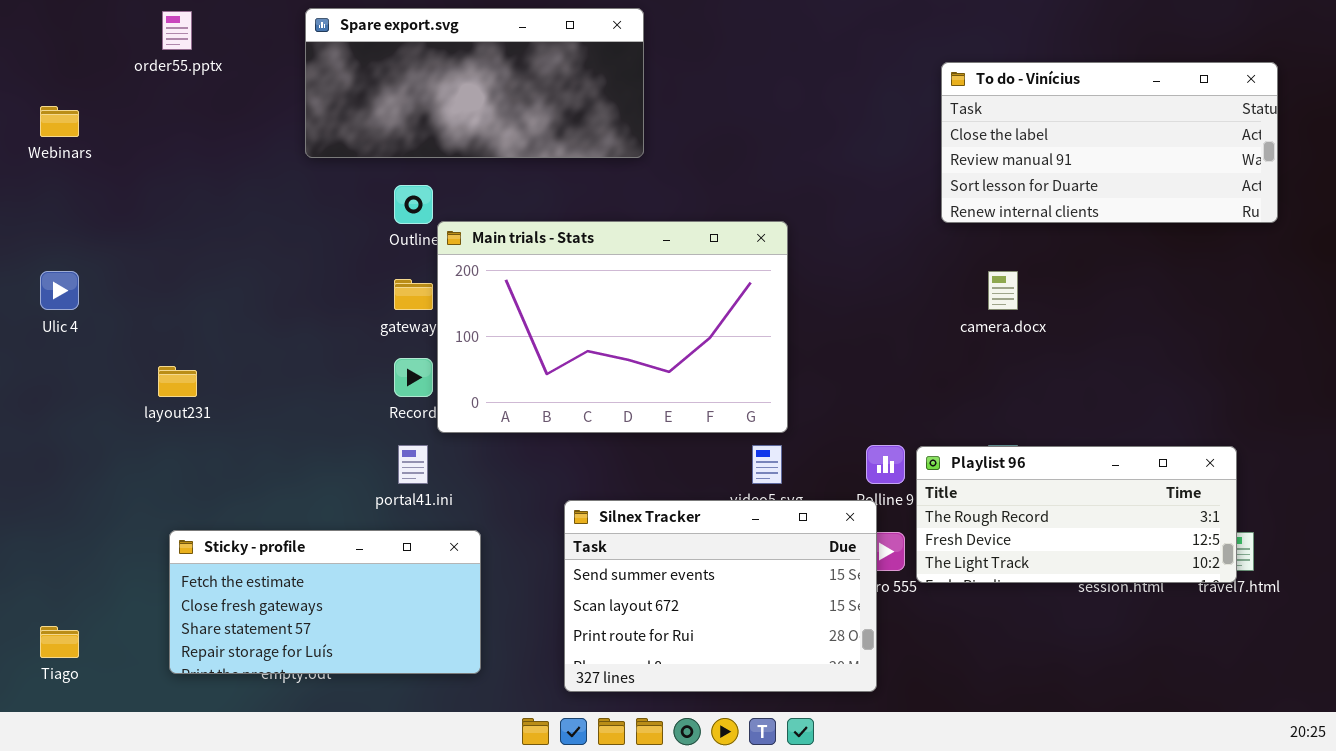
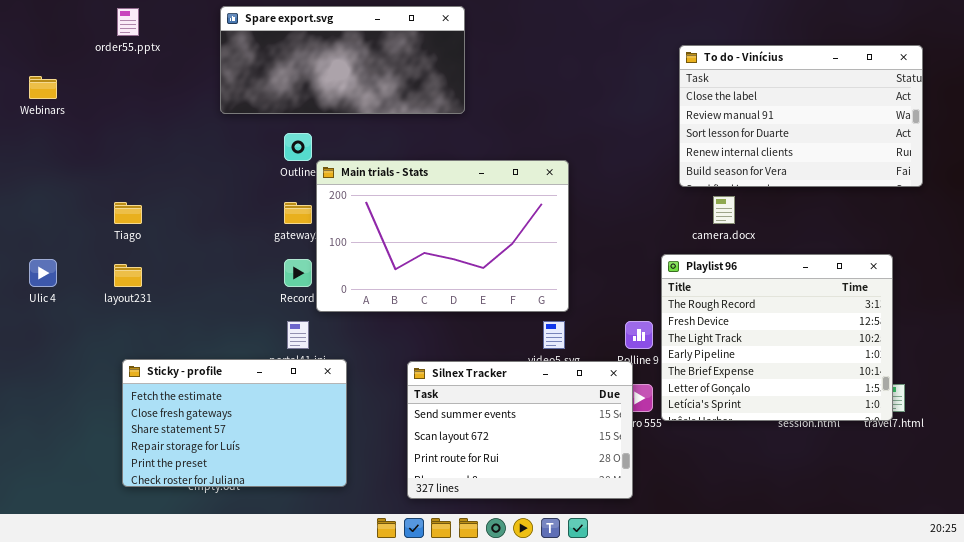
To do - Vinícius: [941,62,1278,223] -> [679,45,923,187], resized
Ulic 4: [40,271,79,310] -> [29,259,57,287], moved
Playlist 96: [916,446,1237,583] -> [661,254,893,421], resized
Sticky - profile: [169,530,481,674] -> [122,359,347,487], resized
Tiago: [40,626,79,658] -> [114,202,142,224], moved

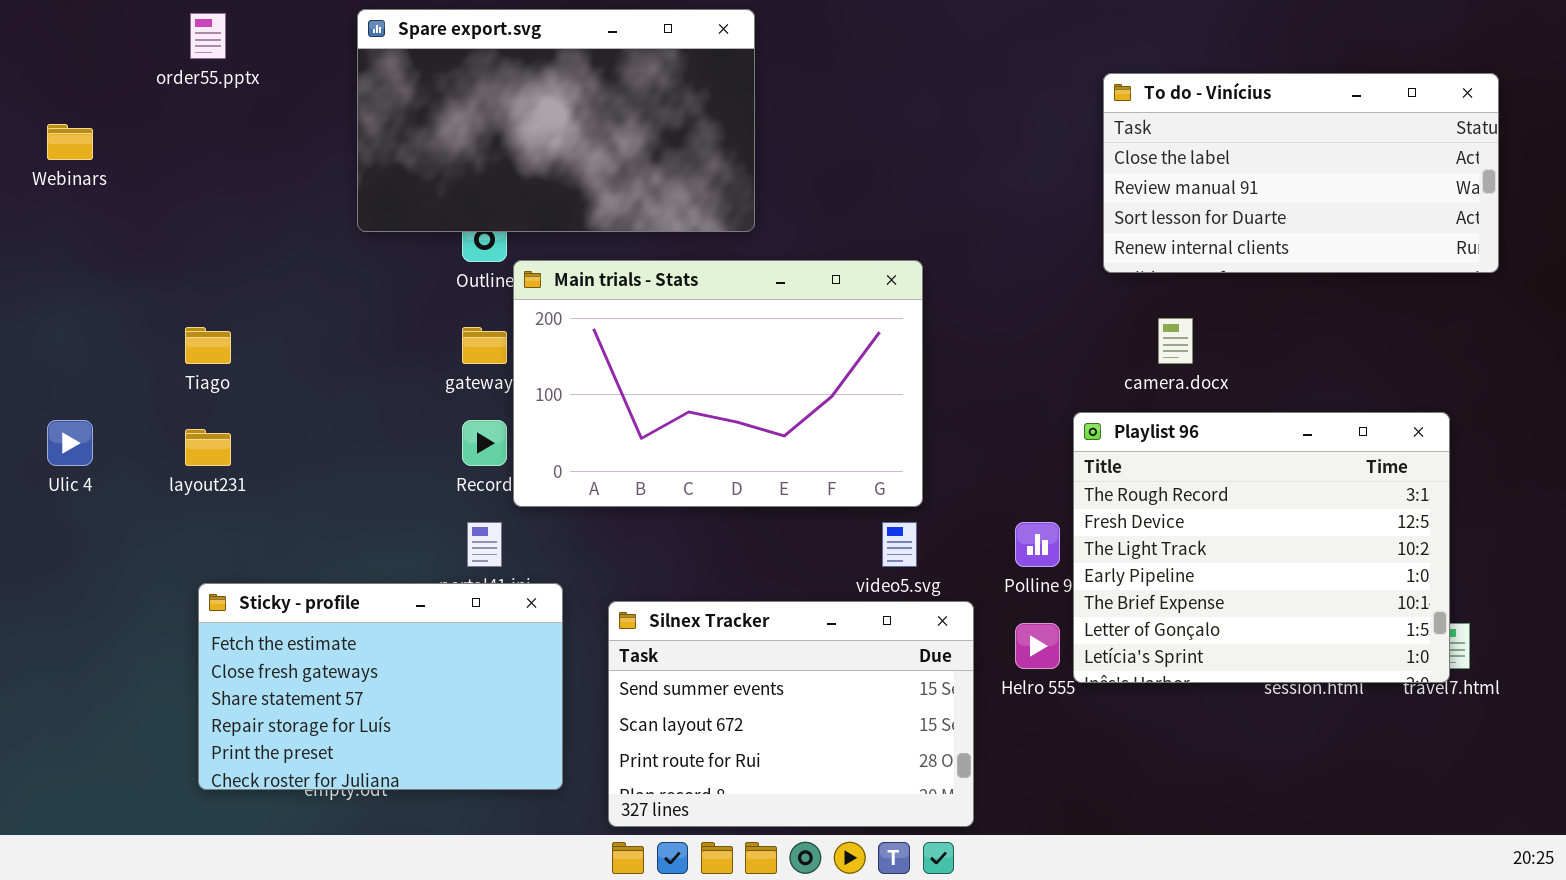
Spare export.svg: [220,6,465,114] -> [357,9,755,232], resized
To do - Vinícius: [679,45,923,187] -> [1103,73,1499,273], resized
Silnex Tracker: [407,361,633,499] -> [608,601,974,827], moved

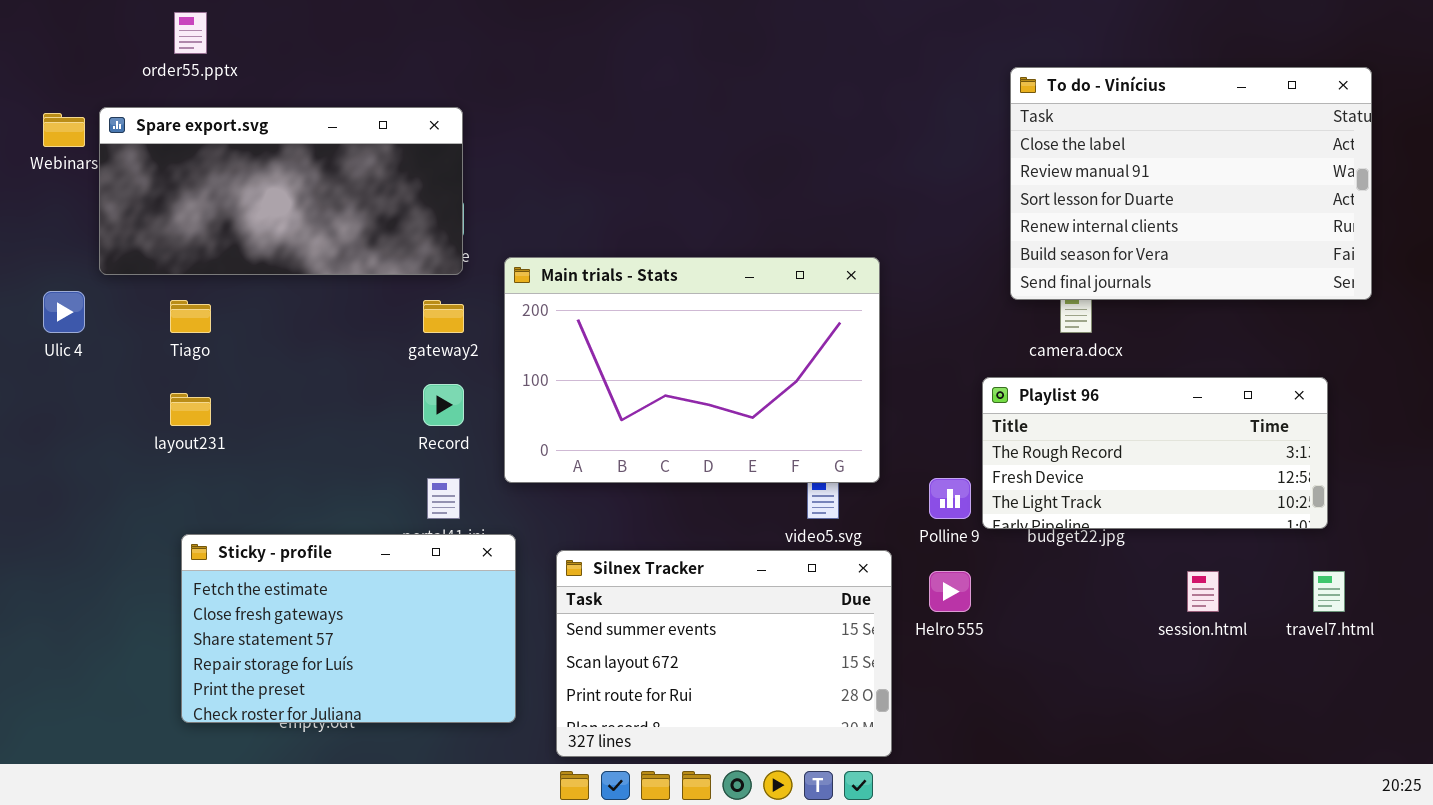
Spare export.svg: [357,9,755,232] -> [99,107,463,275], moved, resized
To do - Vinícius: [1103,73,1499,273] -> [1010,67,1372,300], resized
Main trials - Stats: [513,260,923,507] -> [504,257,880,483], moved
Playlist 96: [1073,412,1450,683] -> [982,377,1328,529], resized
Ulic 4: [47,420,93,466] -> [43,291,85,333], moved

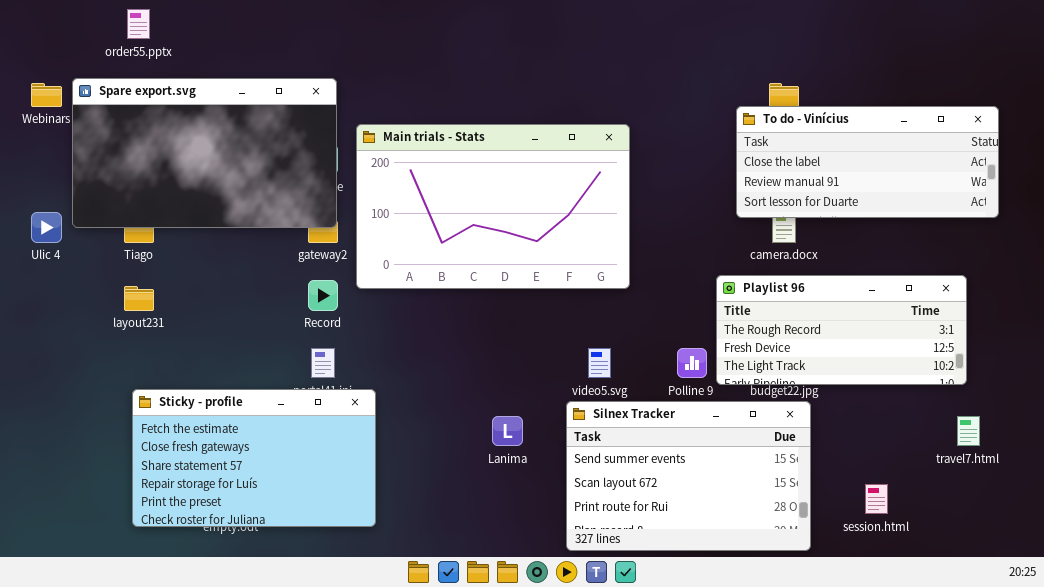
To do - Vinícius: [1010,67,1372,300] -> [736,106,999,218], resized
Spare export.svg: [99,107,463,275] -> [72,78,337,228], resized
Main trials - Stats: [504,257,880,483] -> [356,124,630,289], moved
Silnex Tracker: [556,550,892,757] -> [566,401,811,551], moved
session.html: [1187,571,1219,612] -> [865,484,888,514], moved

